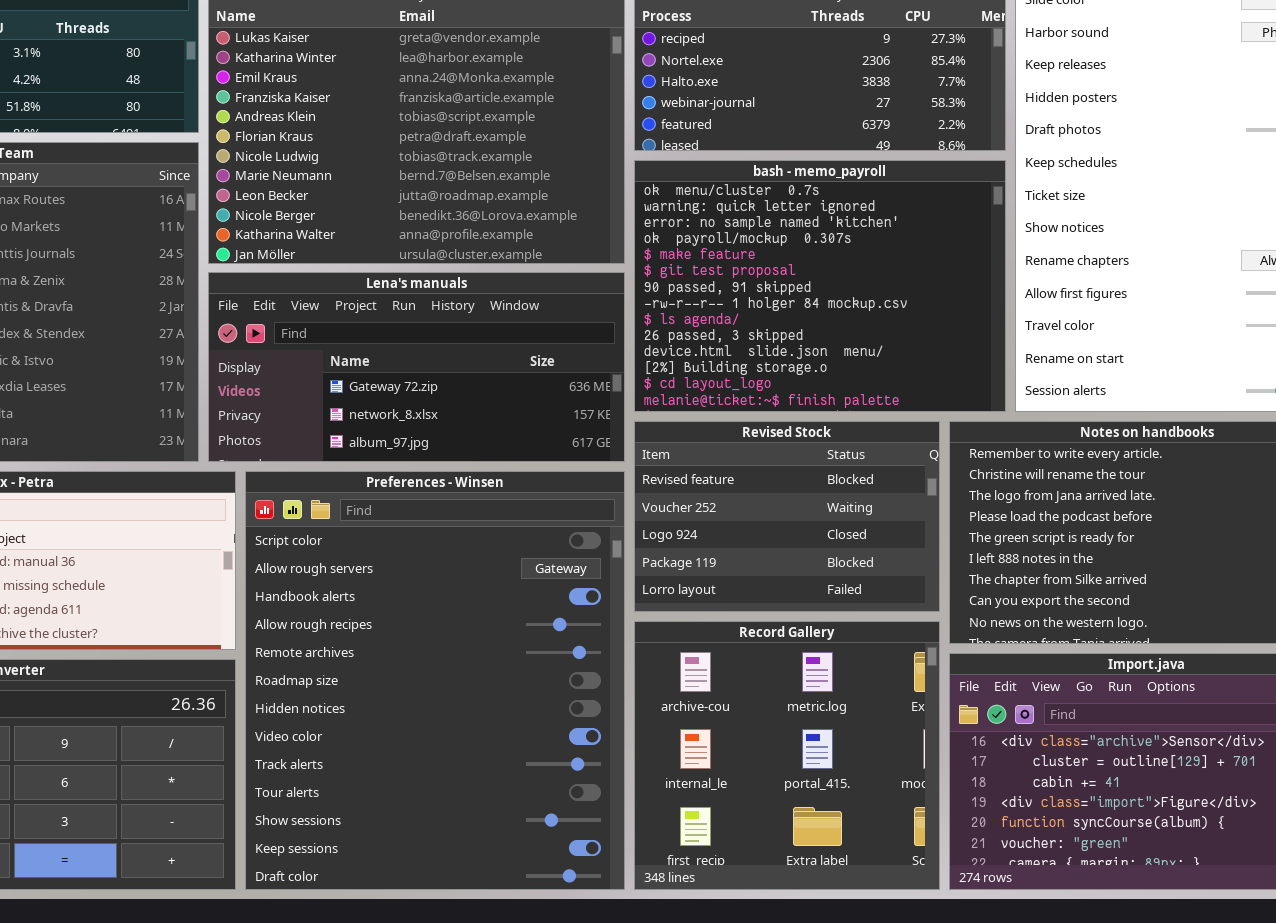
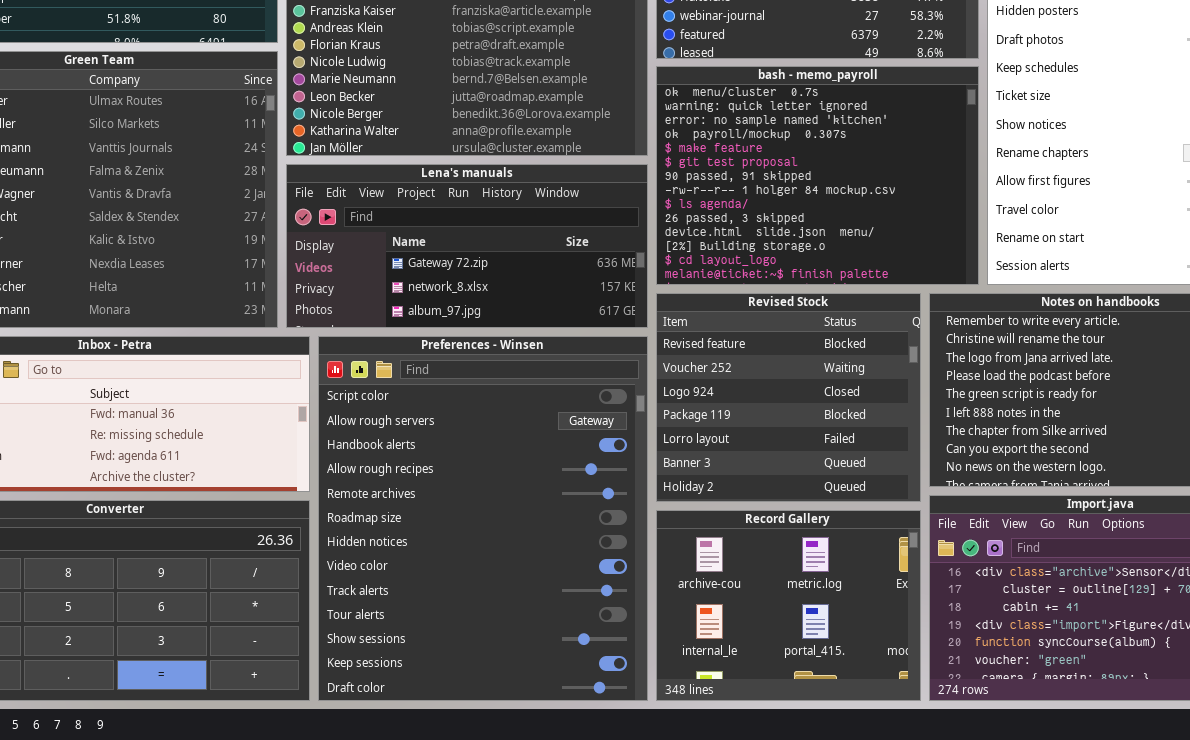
Revised Stock: [634,421,940,612] -> [656,293,921,502], resized
Record Gallery: [634,621,940,890] -> [656,510,921,701], resized

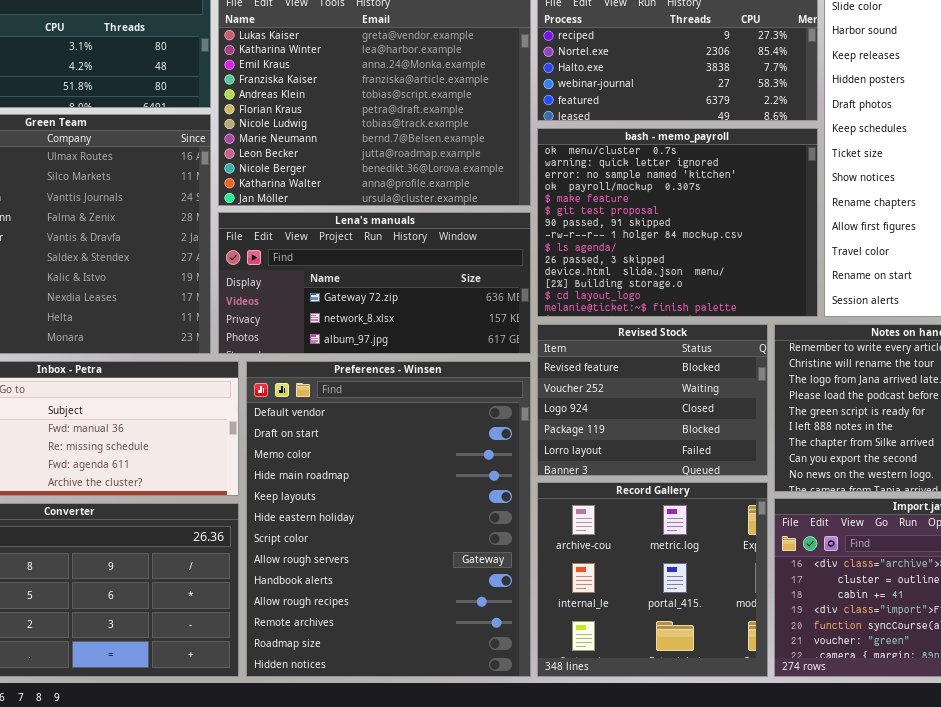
Revised Stock: [656,293,921,502] -> [537,324,768,476], resized
Preferences - Winsen: [318,336,648,701] -> [246,361,531,677], scrolled up 6 rows
Record Gallery: [656,510,921,701] -> [537,482,768,677], resized

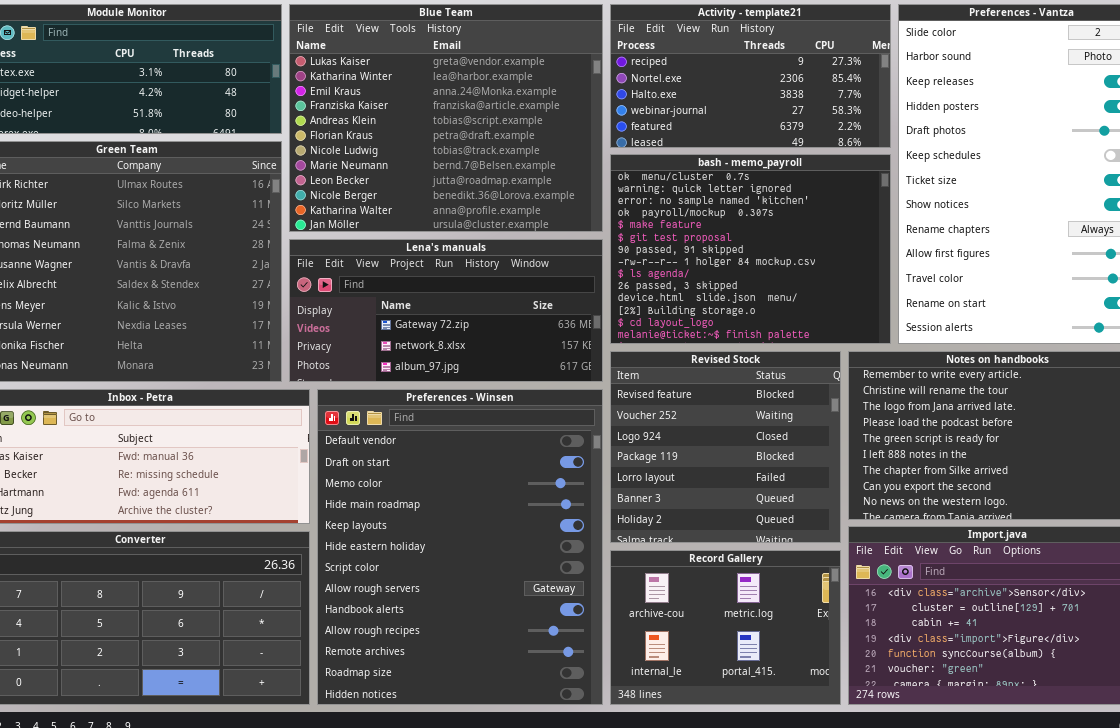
Revised Stock: [537,324,768,476] -> [610,351,841,543], resized
Record Gallery: [537,482,768,677] -> [610,550,841,705], resized

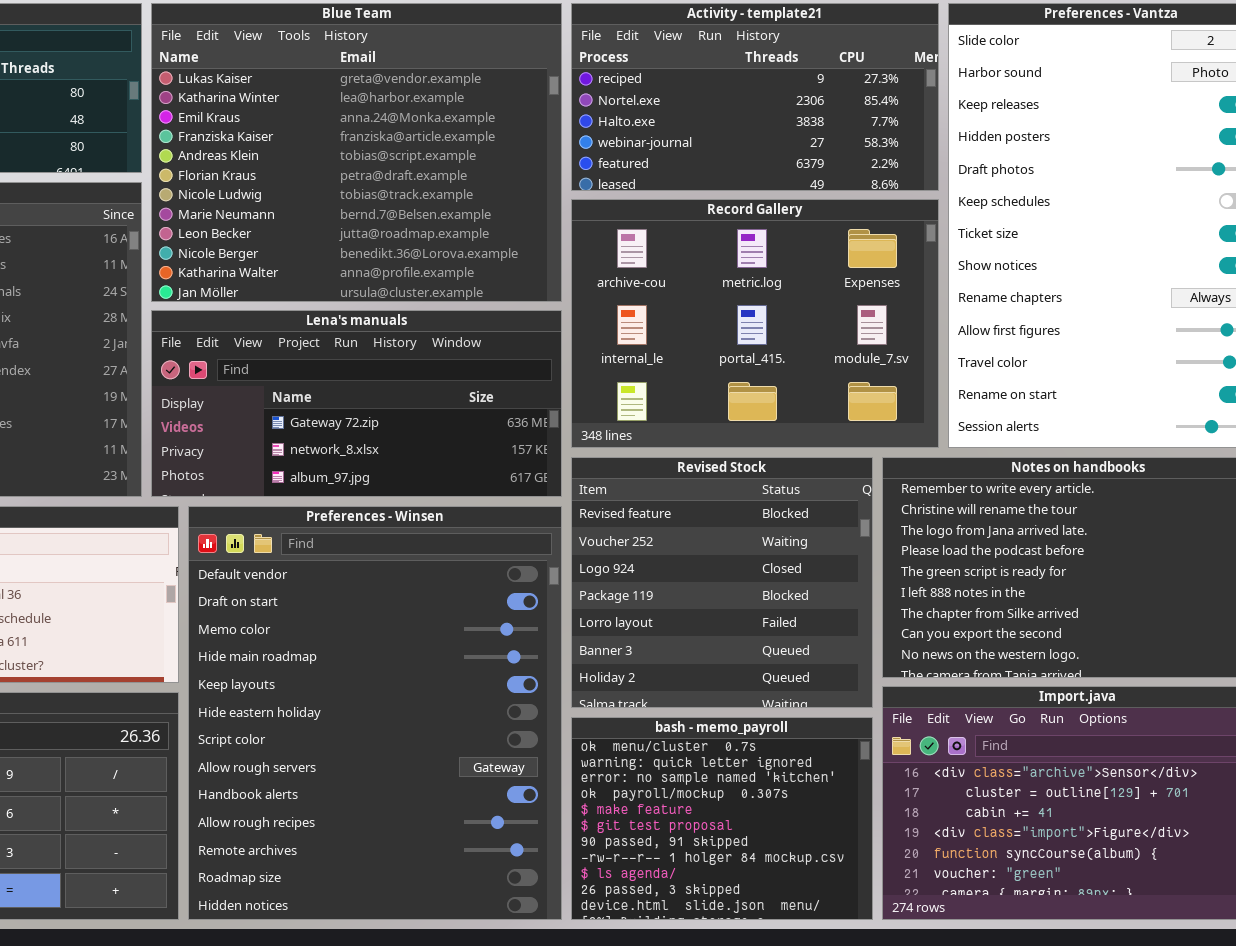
bash - memo_payroll: [610,154,891,344] -> [571,717,873,920], moved, resized
Record Gallery: [610,550,841,705] -> [571,199,939,448], moved, resized

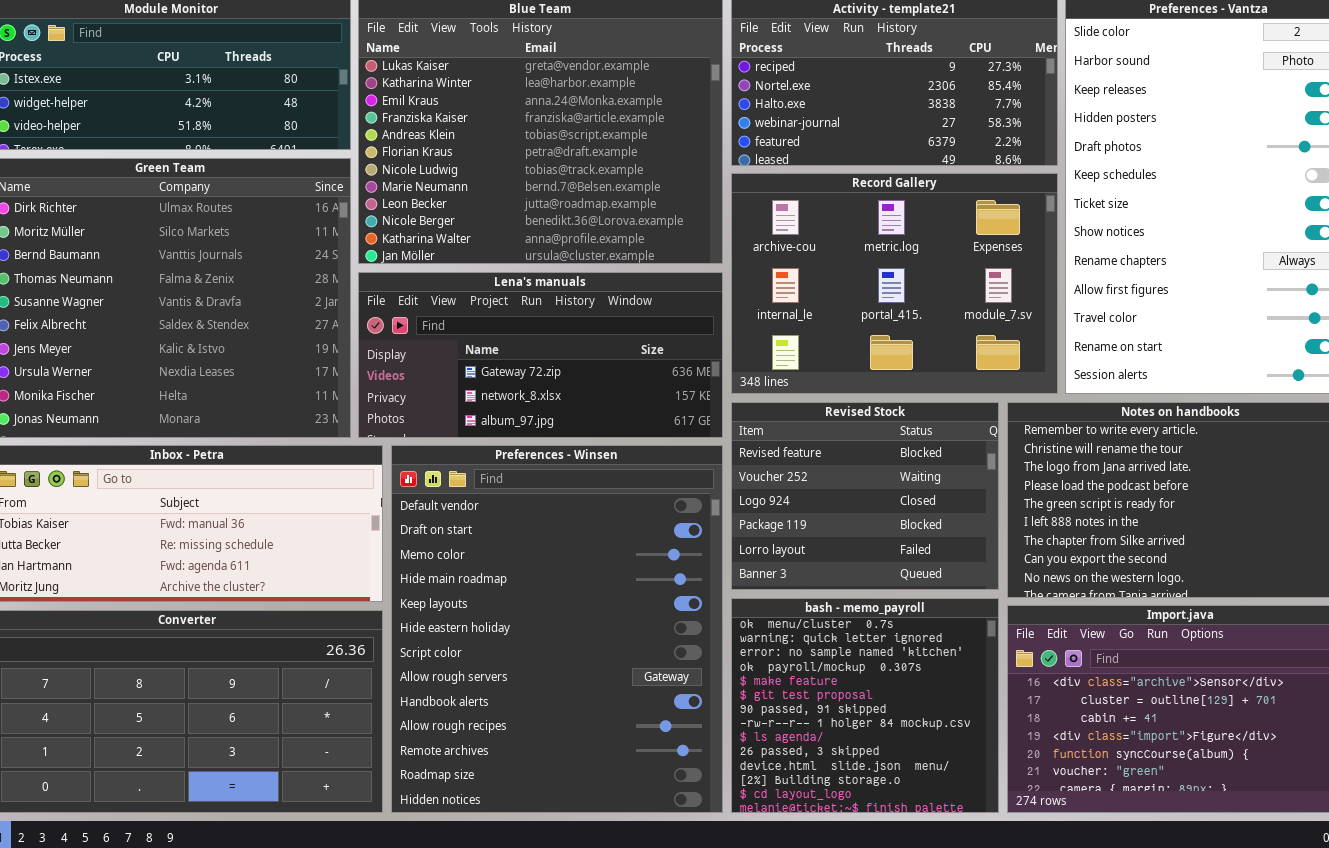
Revised Stock: [571,457,873,708] -> [731,402,999,590], resized
bash - memo_payroll: [571,717,873,920] -> [731,598,999,813], resized

